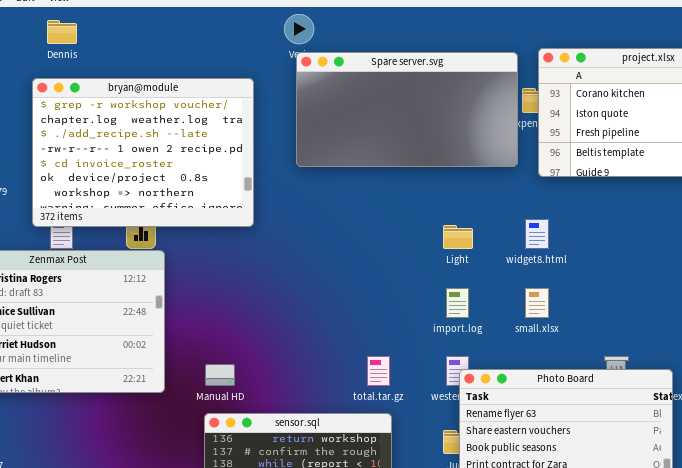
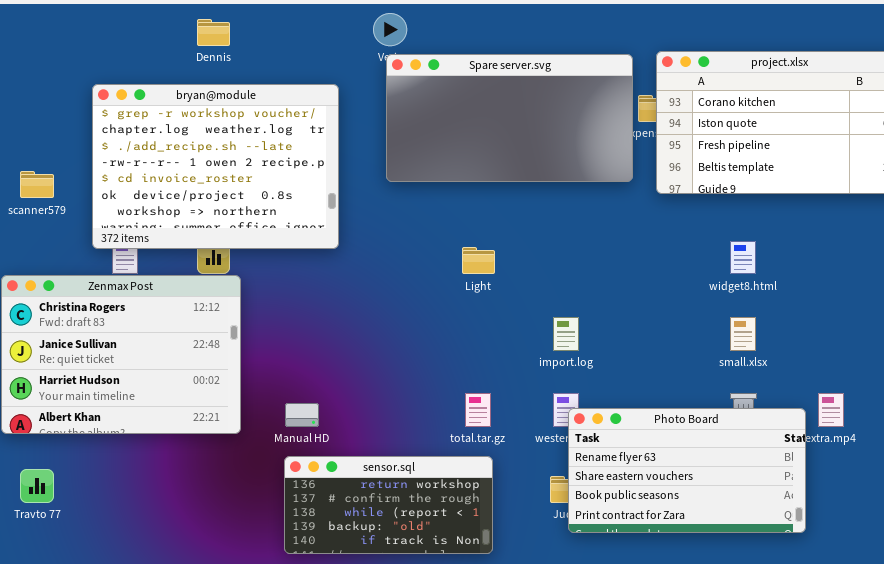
Dennis: [47,20,77,44] -> [197,19,230,46], moved
widget8.html: [525,219,549,249] -> [730,241,756,274], moved
Light: [443,225,473,249] -> [462,247,495,274], moved
small.xlsx: [525,288,549,318] -> [730,317,756,351], moved

